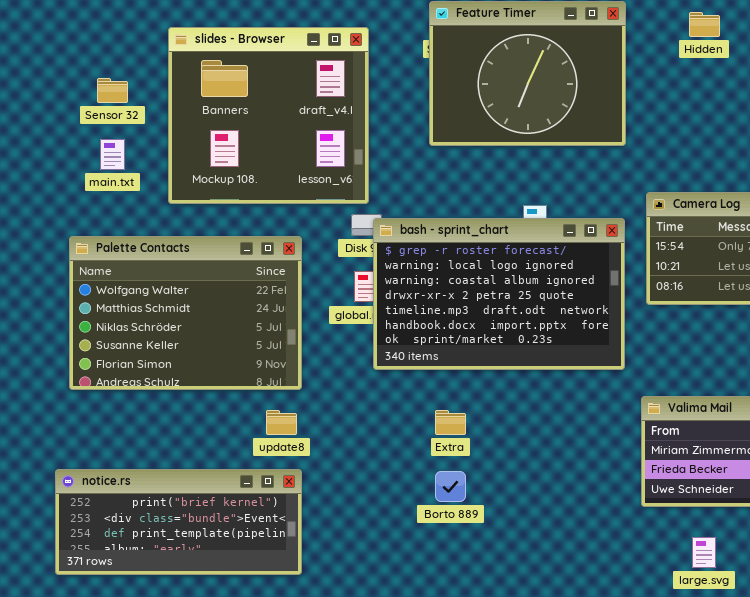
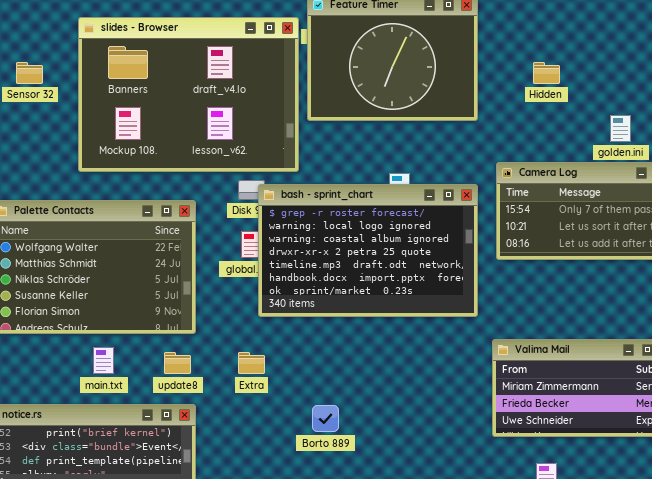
Hidden: [689,12,720,37] -> [533,62,560,84], moved
slides - Browser: [168,27,369,204] -> [78,17,299,172], resized
main.txt: [100,139,125,170] -> [93,347,114,374], moved
Extra: [435,410,466,435] -> [238,352,265,374], moved

